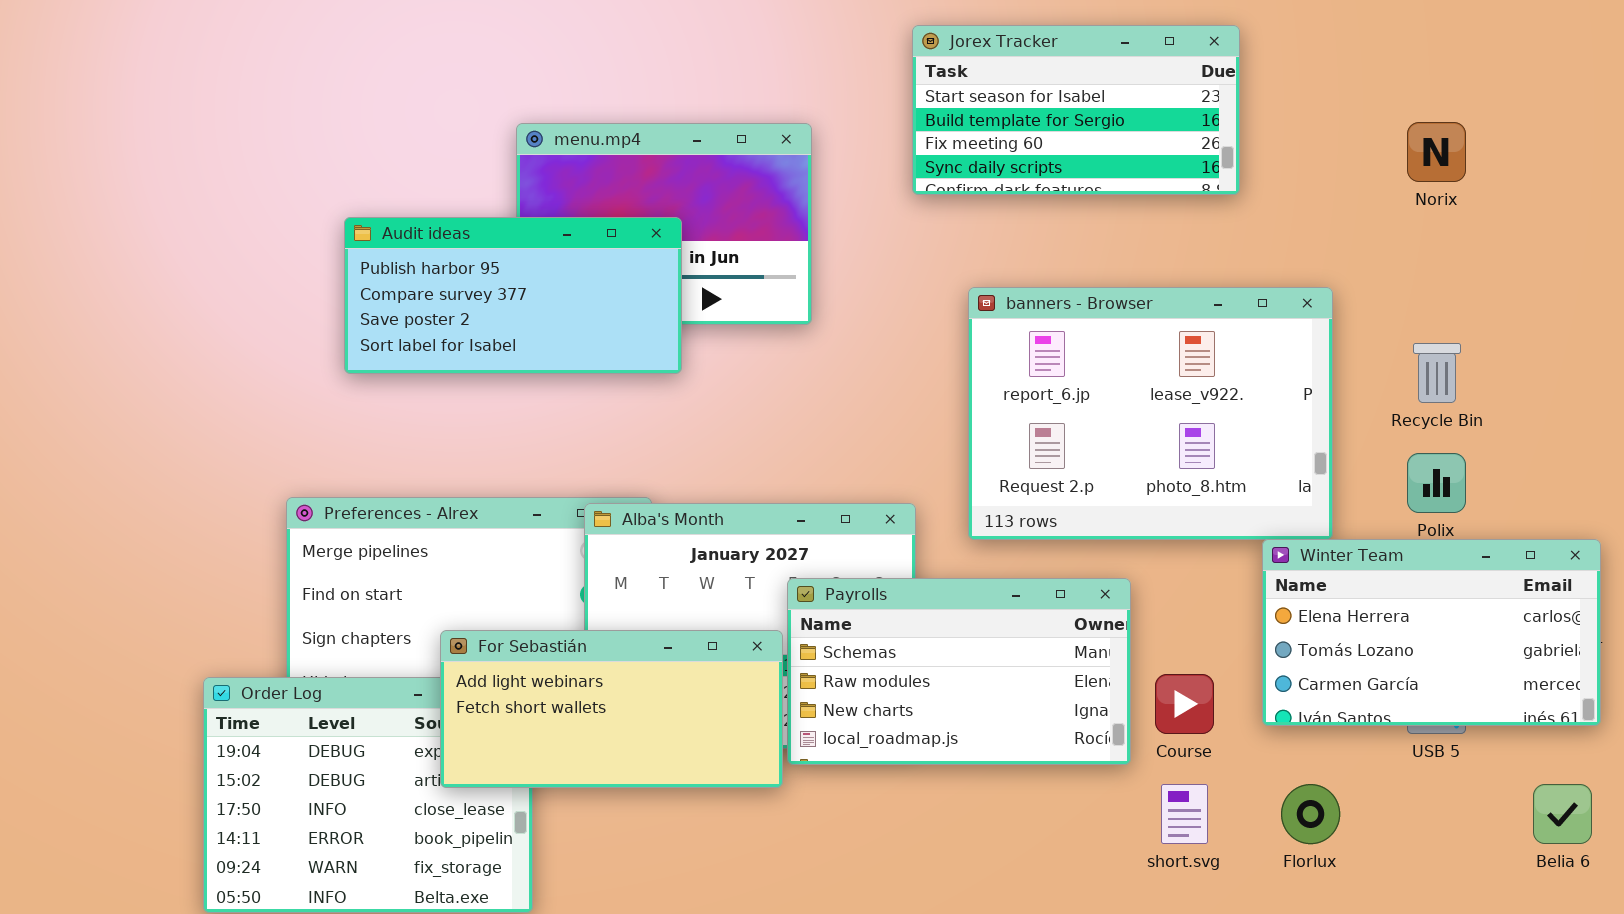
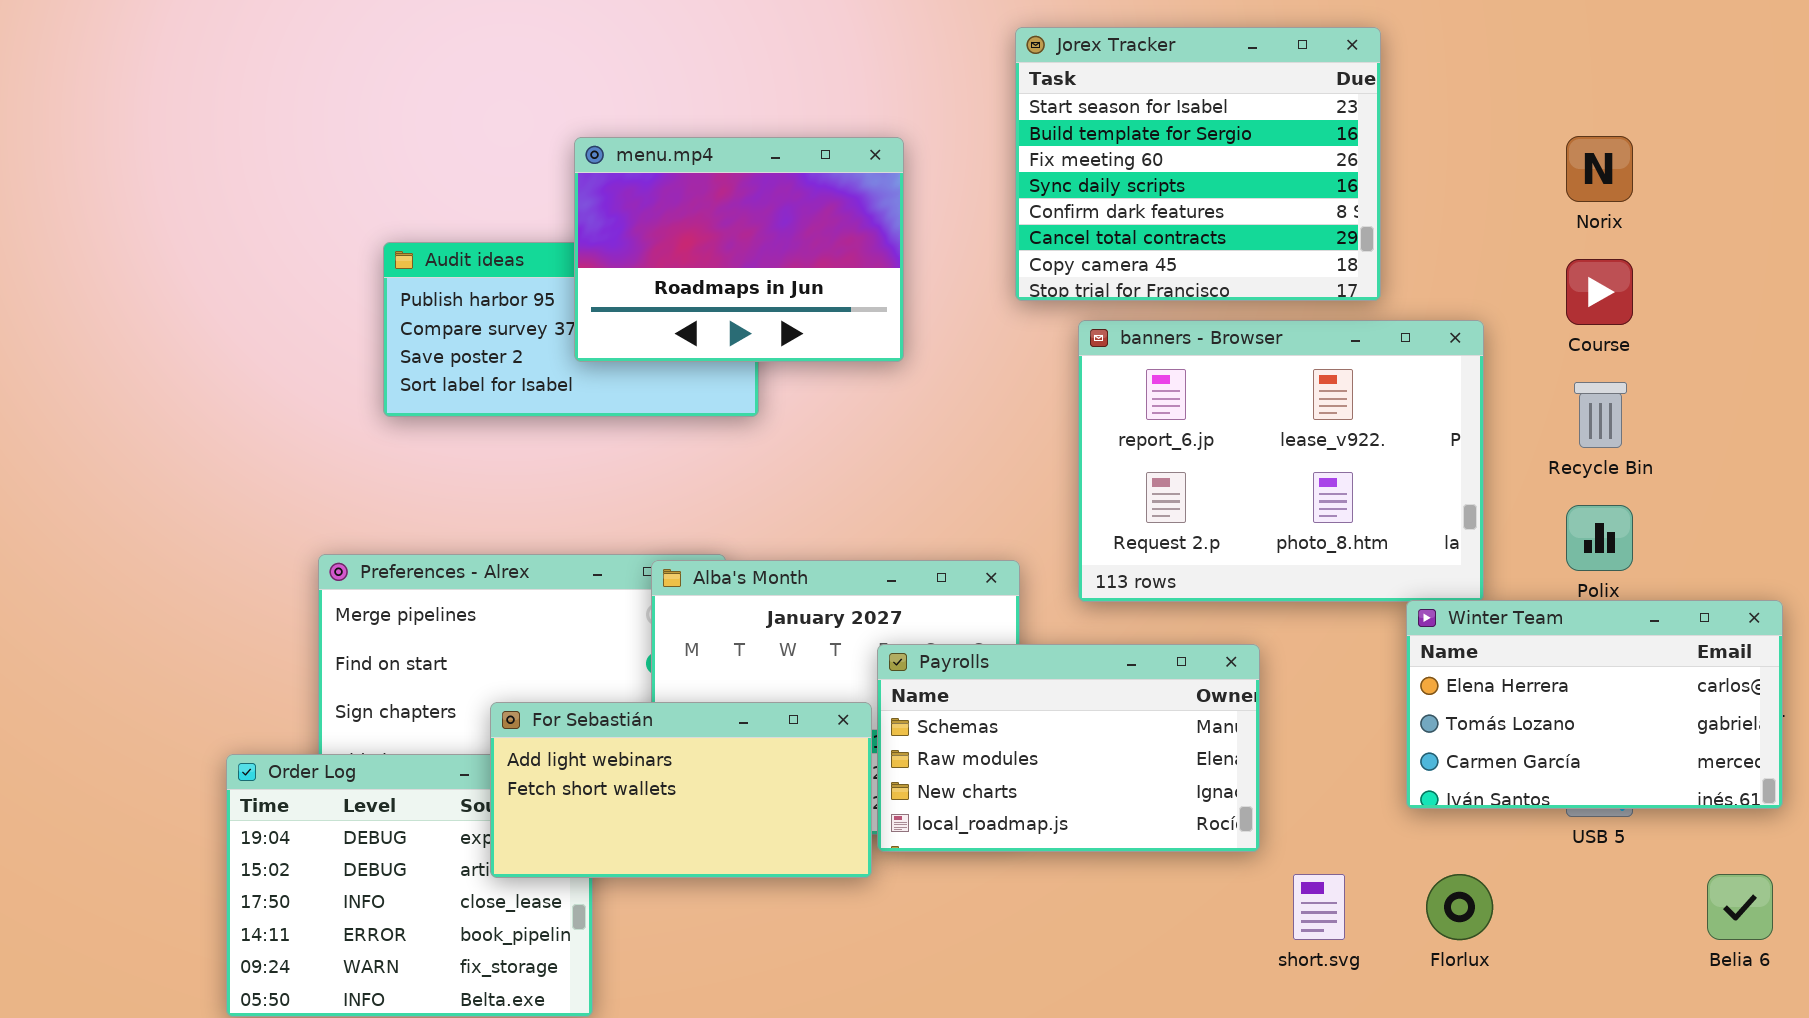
Jorex Tracker: [912,25,1240,195] -> [1015,27,1381,301], resized
menu.mp4: [516,123,812,325] -> [574,137,904,362], raised
Course: [1155,674,1214,734] -> [1566,259,1633,325], moved

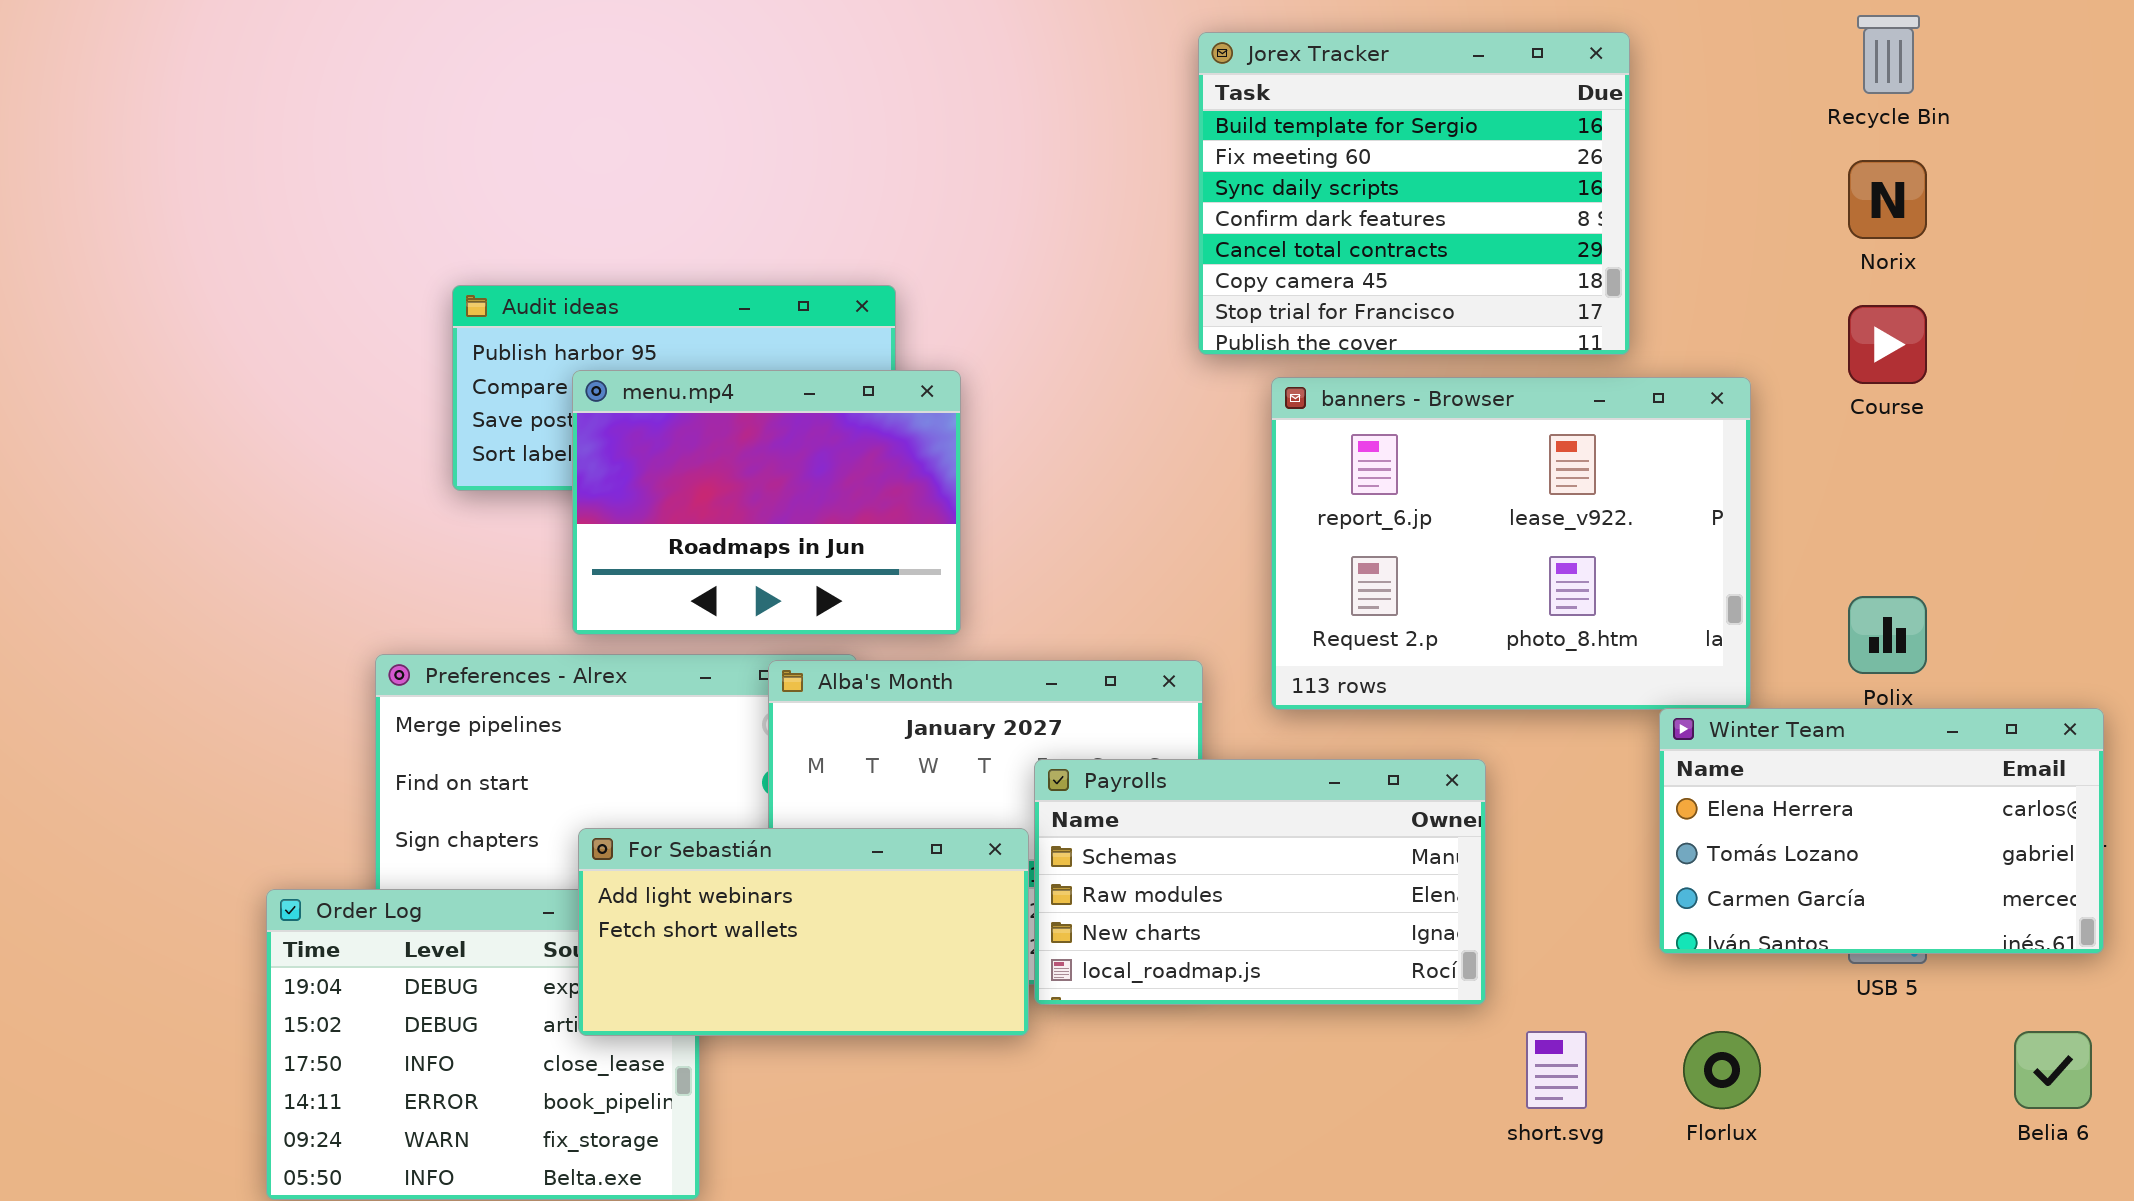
Jorex Tracker: [1015,27,1381,301] -> [1198,32,1630,355], scrolled down 1 row
menu.mp4: [574,137,904,362] -> [572,370,961,635], moved
Recycle Bin: [1574,382,1627,448] -> [1857,15,1920,94], moved

